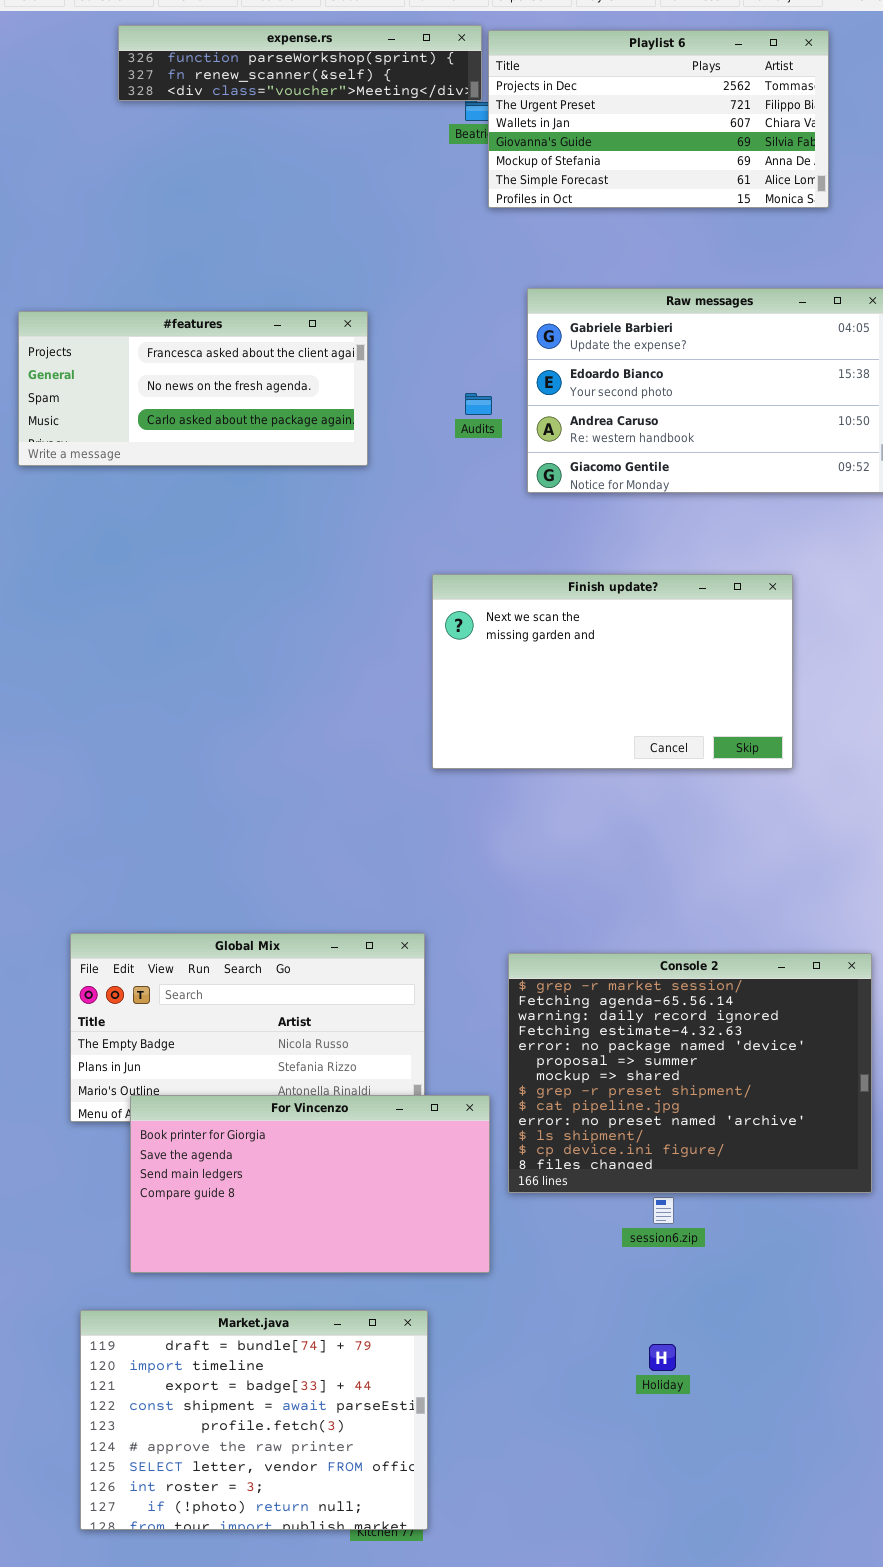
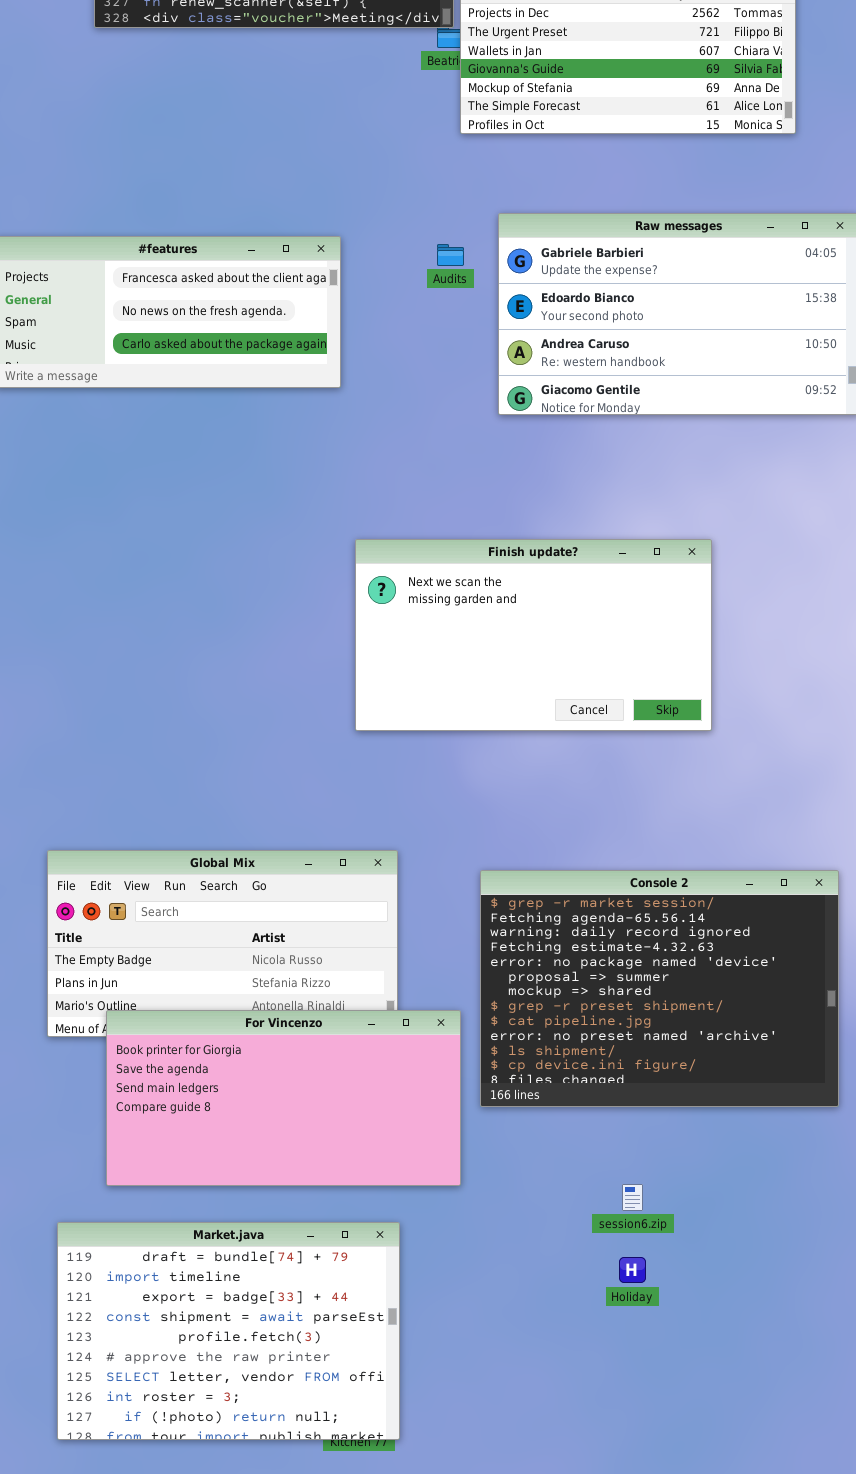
Audits: [465,393,492,415] -> [437,244,464,266], moved
Finish update?: [432,574,793,769] -> [355,539,712,731], moved
session6.zip: [653,1197,674,1224] -> [622,1184,643,1211], moved

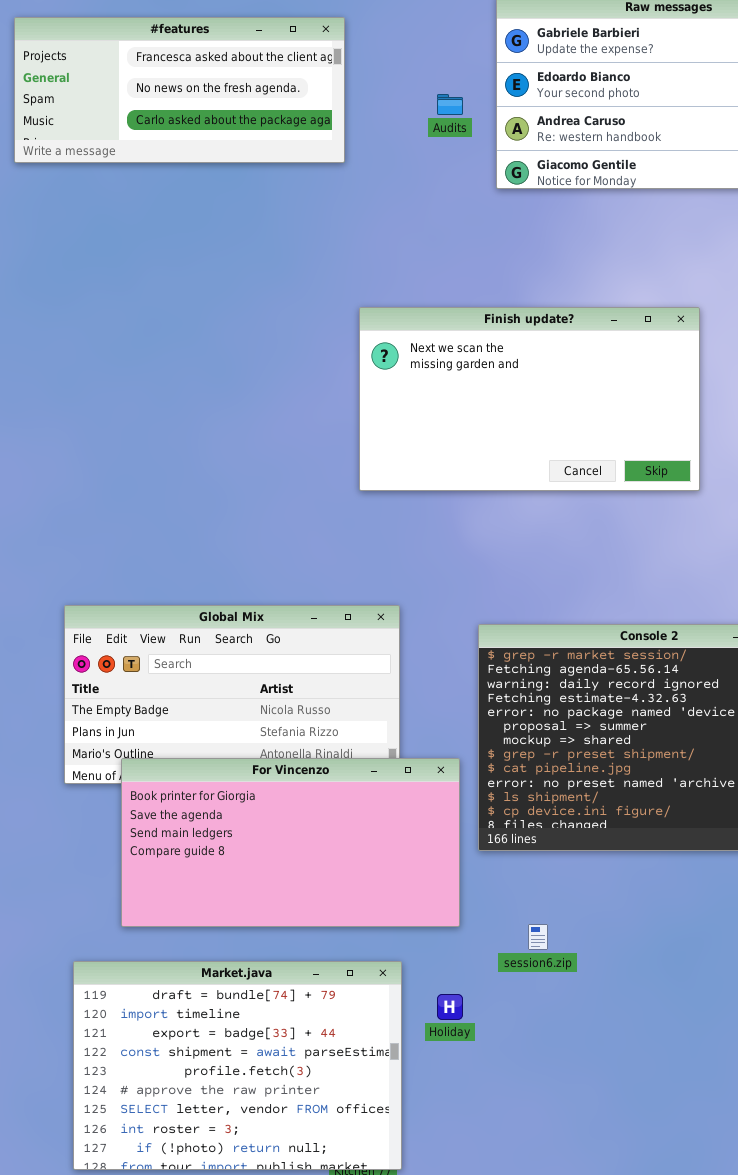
Audits: [437,244,464,266] -> [437,94,463,115], moved
session6.zip: [622,1184,643,1211] -> [528,924,548,950], moved
Holiday: [619,1257,646,1283] -> [437,994,463,1020], moved

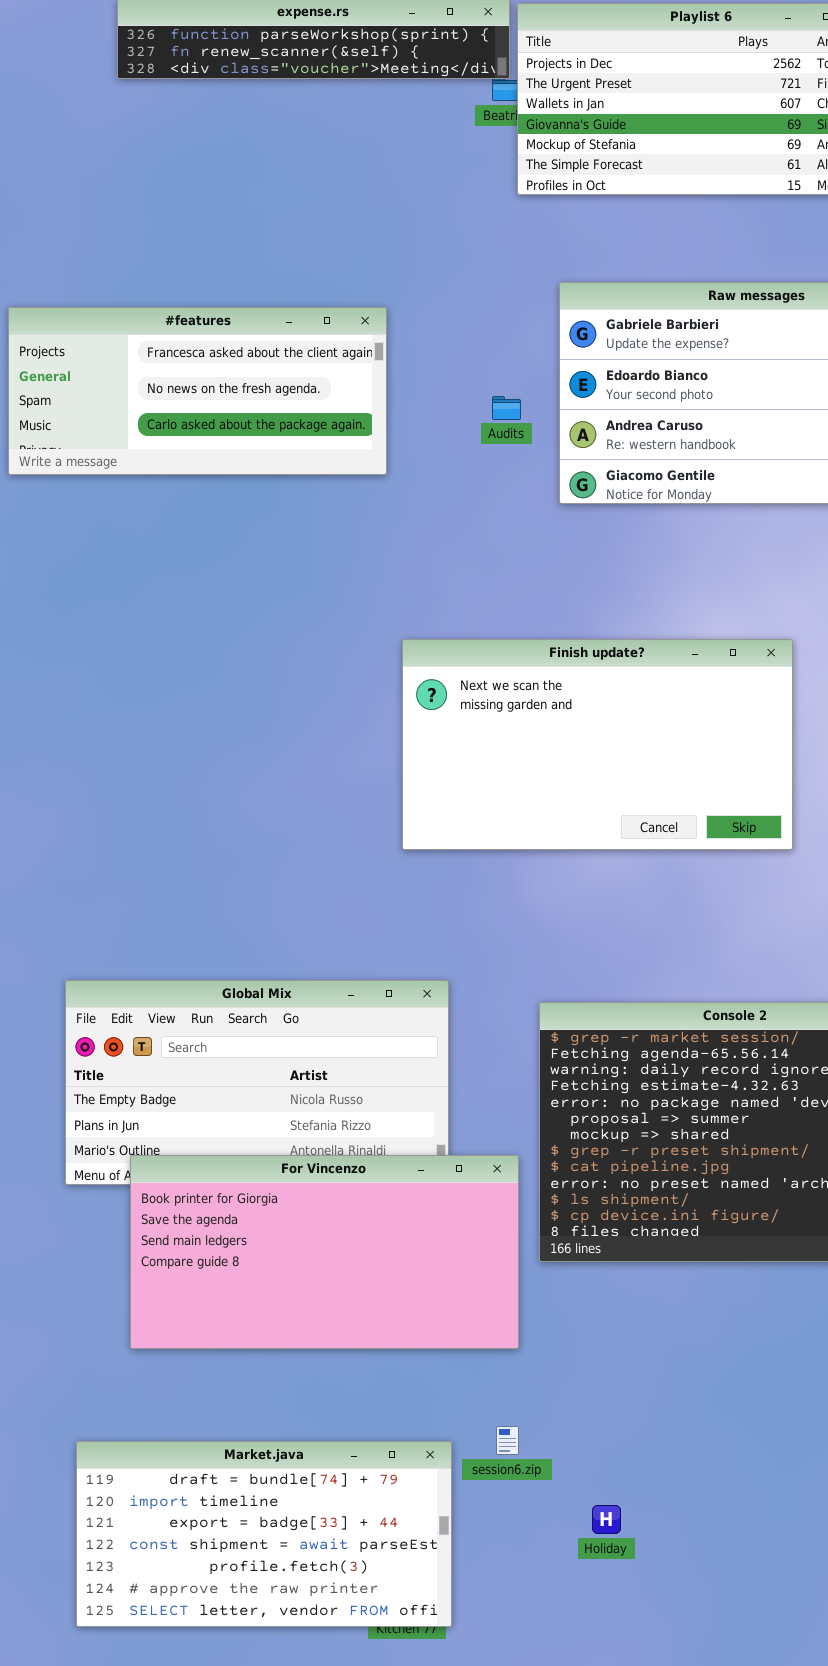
session6.zip: [528,924,548,950] -> [496,1426,519,1455], moved
Market.java: [73,961,402,1170] -> [76,1441,452,1627], resized
Holiday: [437,994,463,1020] -> [592,1505,621,1534], moved

